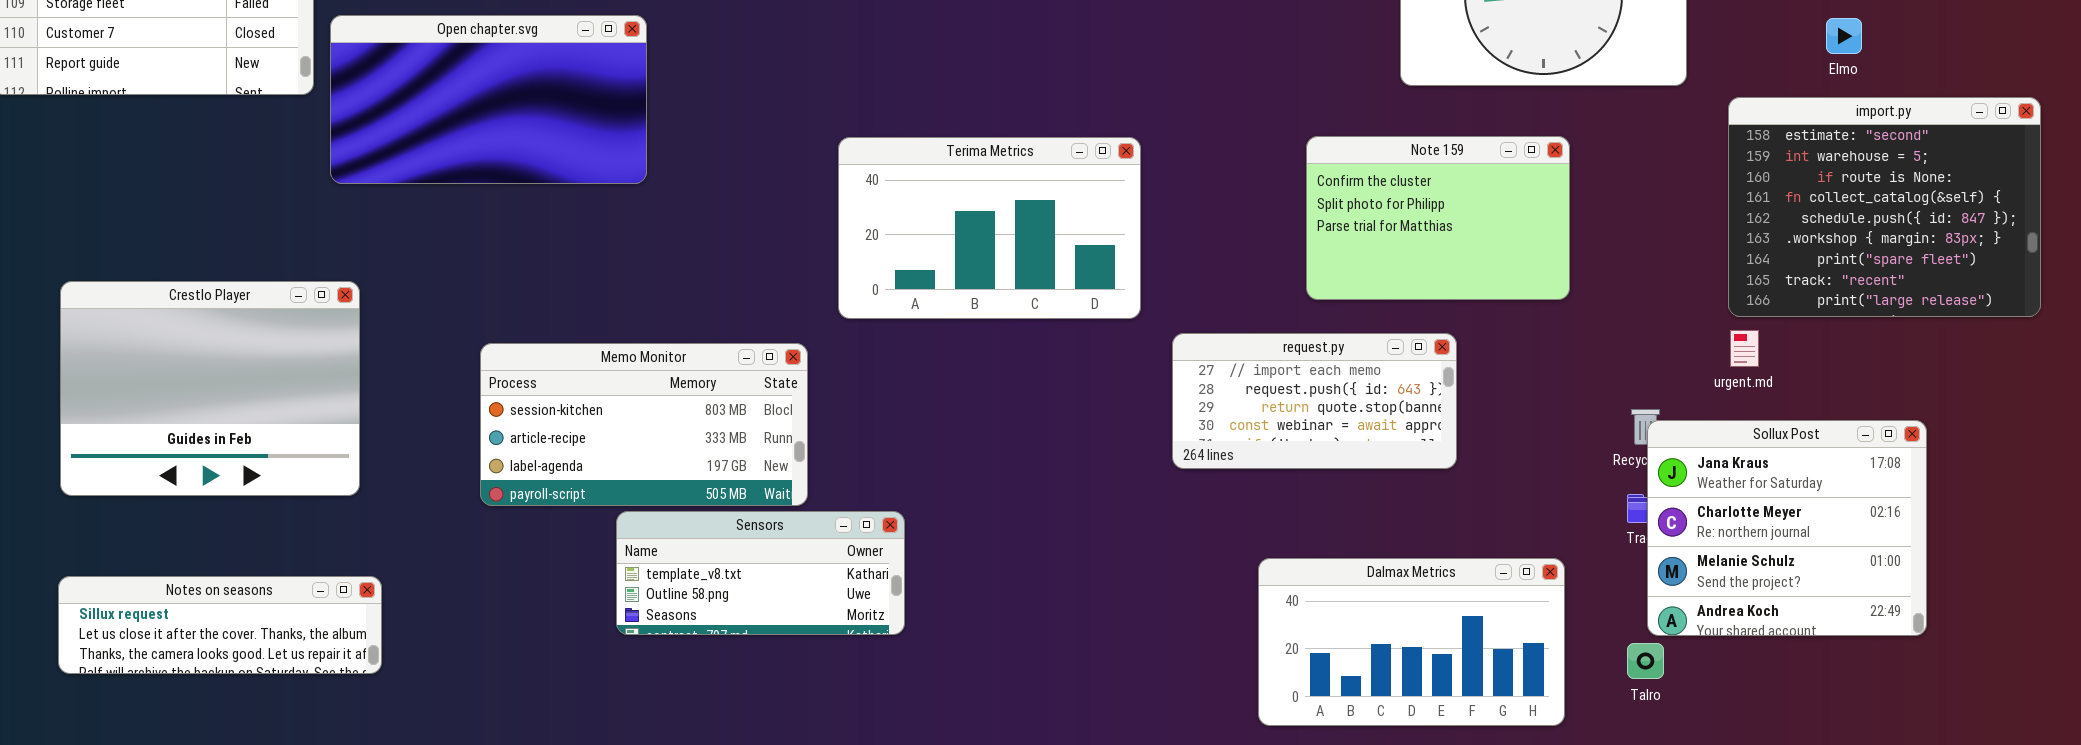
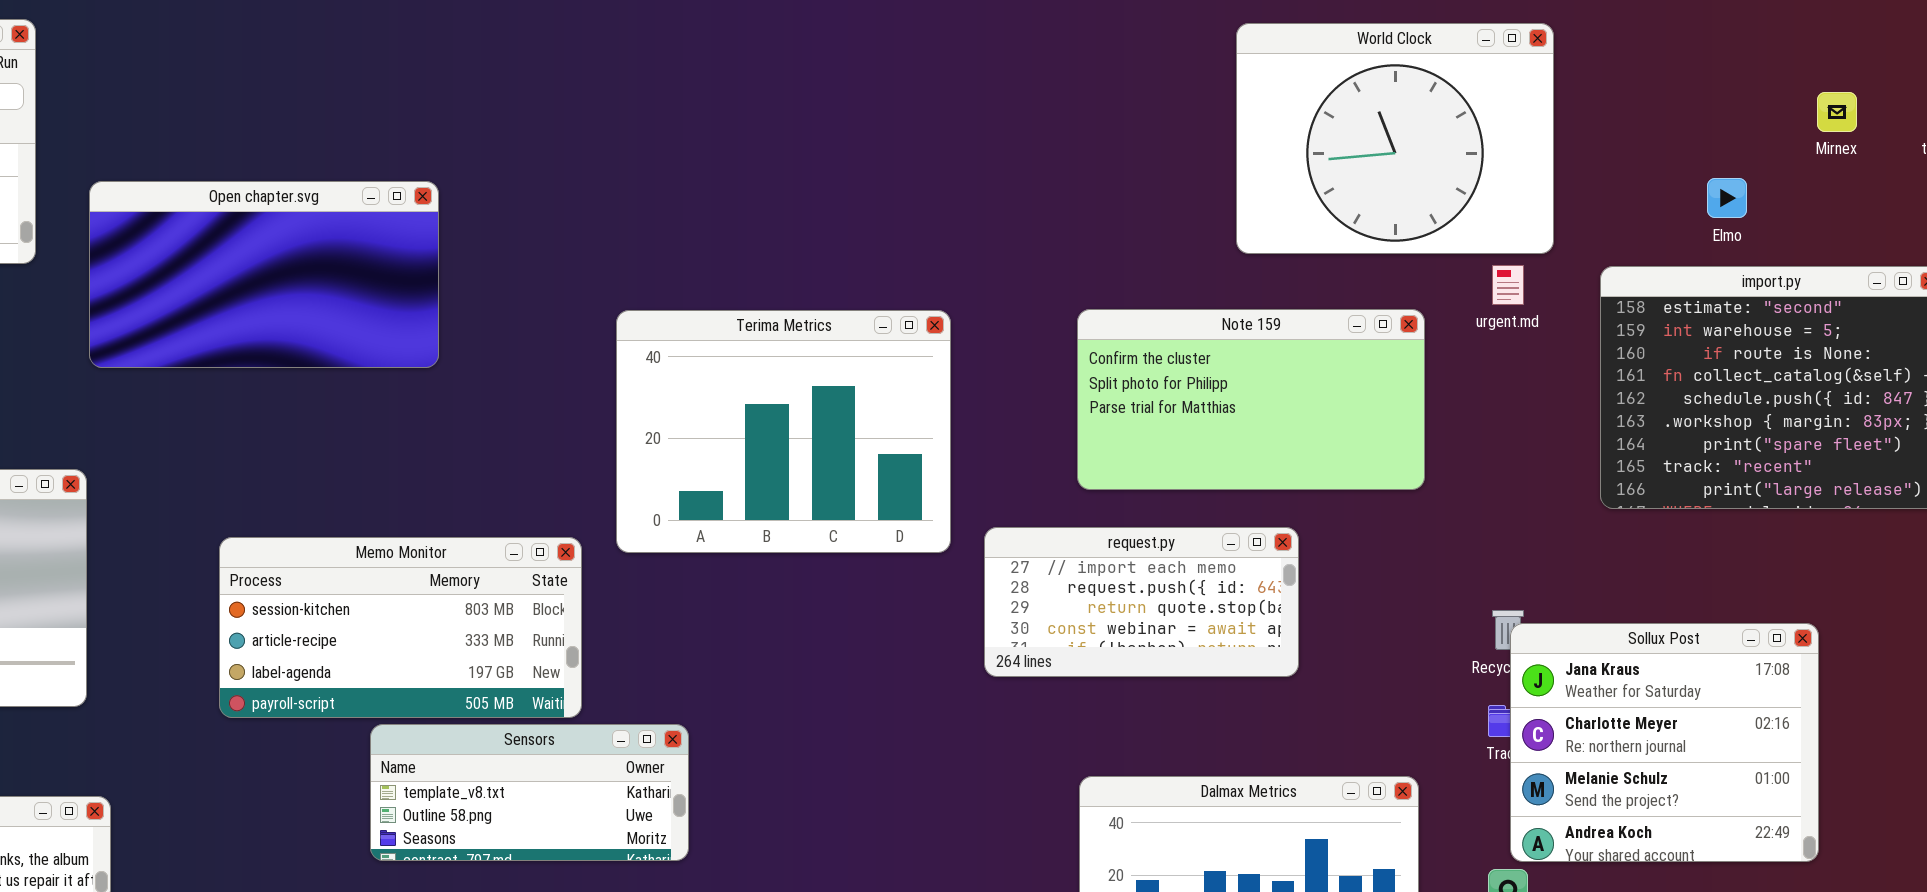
Open chapter.svg: [330,15,647,184] -> [89,181,439,368], moved
Note 159: [1306,136,1570,300] -> [1077,309,1425,490], resized
Terima Metrics: [838,137,1141,319] -> [616,310,951,553], resized
urgent.md: [1730,330,1759,367] -> [1492,265,1524,305], moved

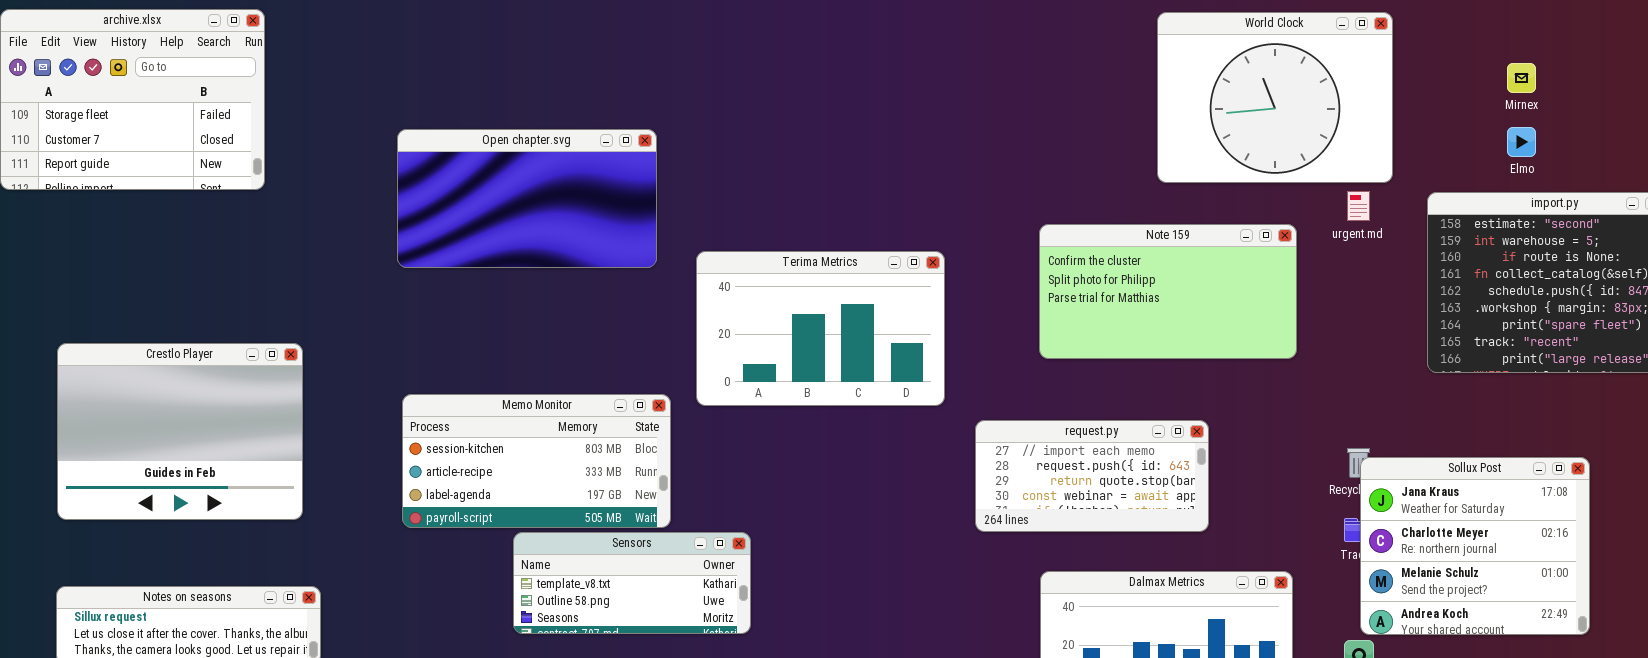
Mirnex: [1817,92,1857,132] -> [1507,63,1536,93], moved
Open chapter.svg: [89,181,439,368] -> [397,129,657,268], moved
Terima Metrics: [616,310,951,553] -> [696,251,945,406], resized
request.py: [984,527,1299,677] -> [975,420,1209,532], moved

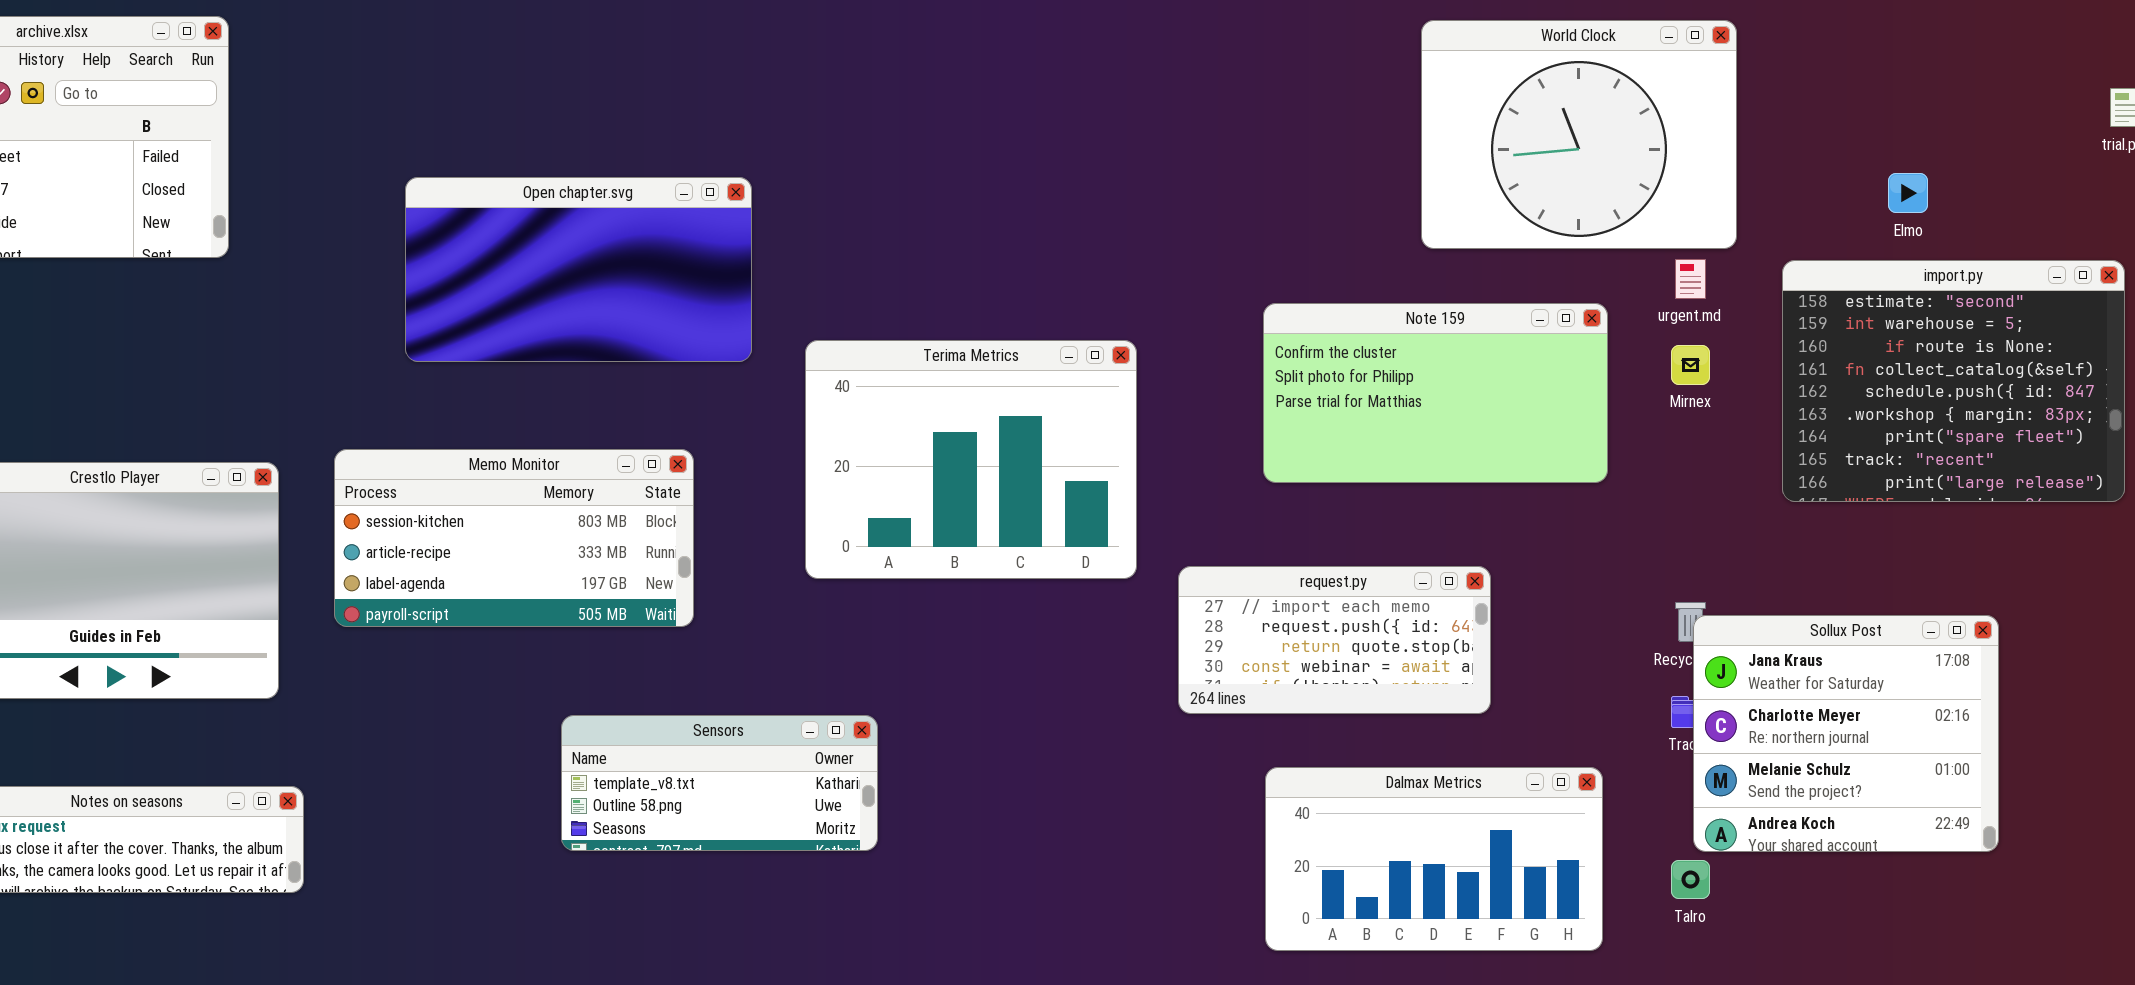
Mirnex: [1507,63,1536,93] -> [1671,345,1710,385], moved
Terima Metrics: [696,251,945,406] -> [805,340,1137,579], resized
Memo Monitor: [402,394,671,528] -> [334,449,694,627], moved

